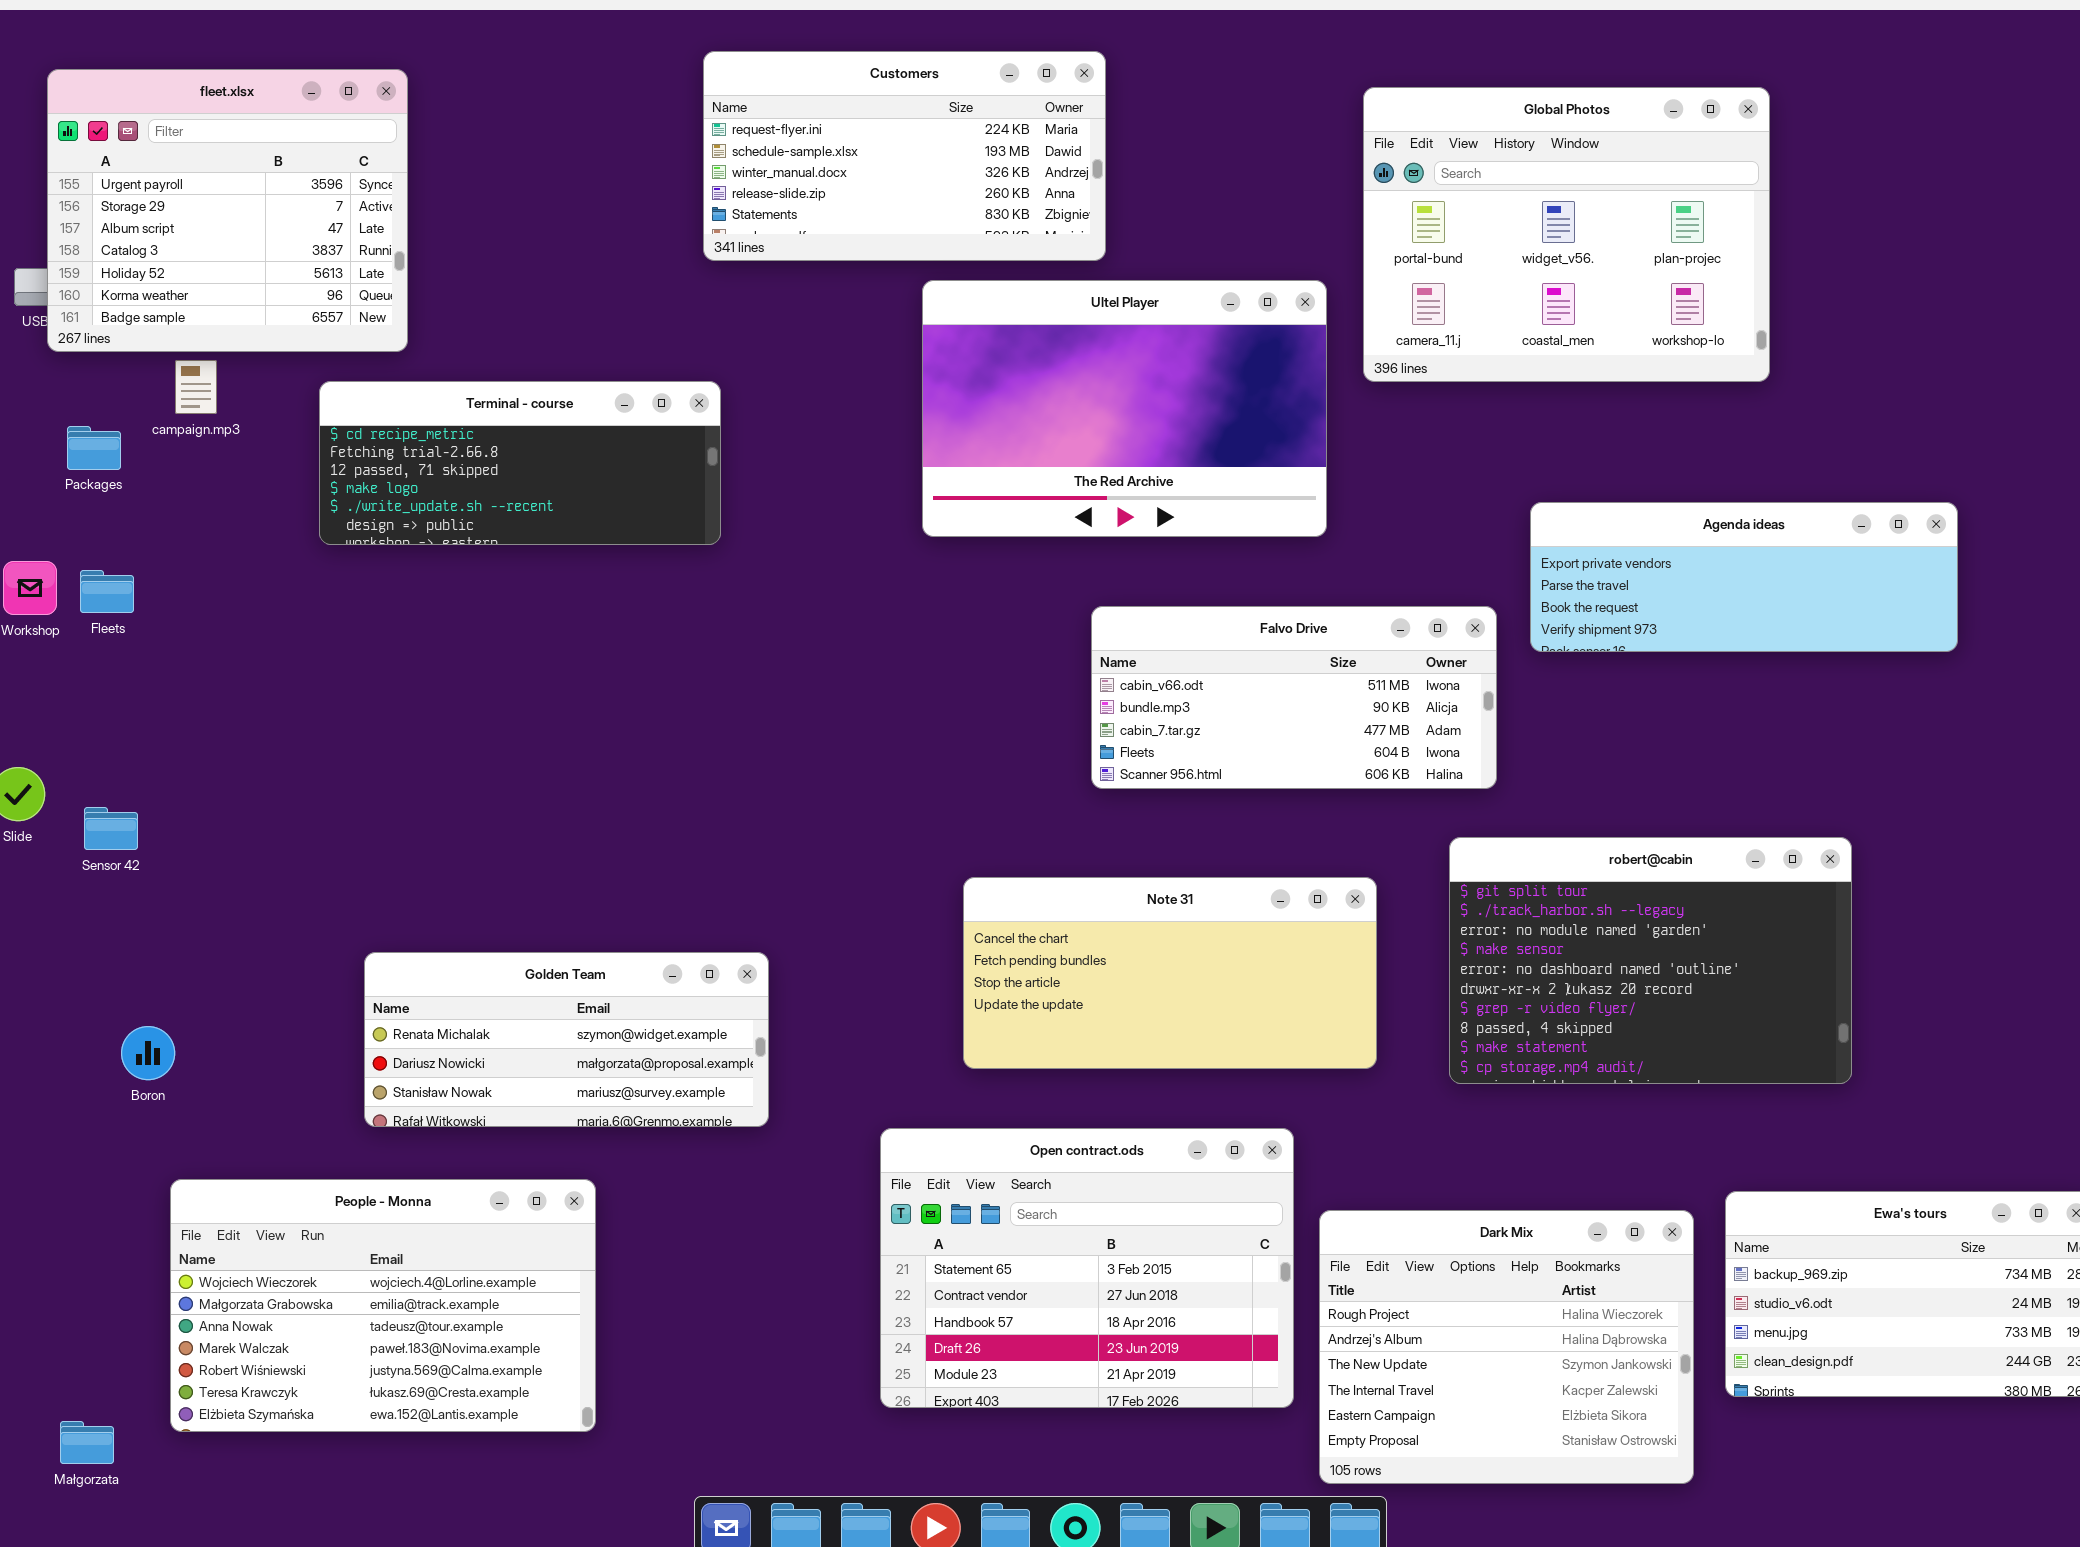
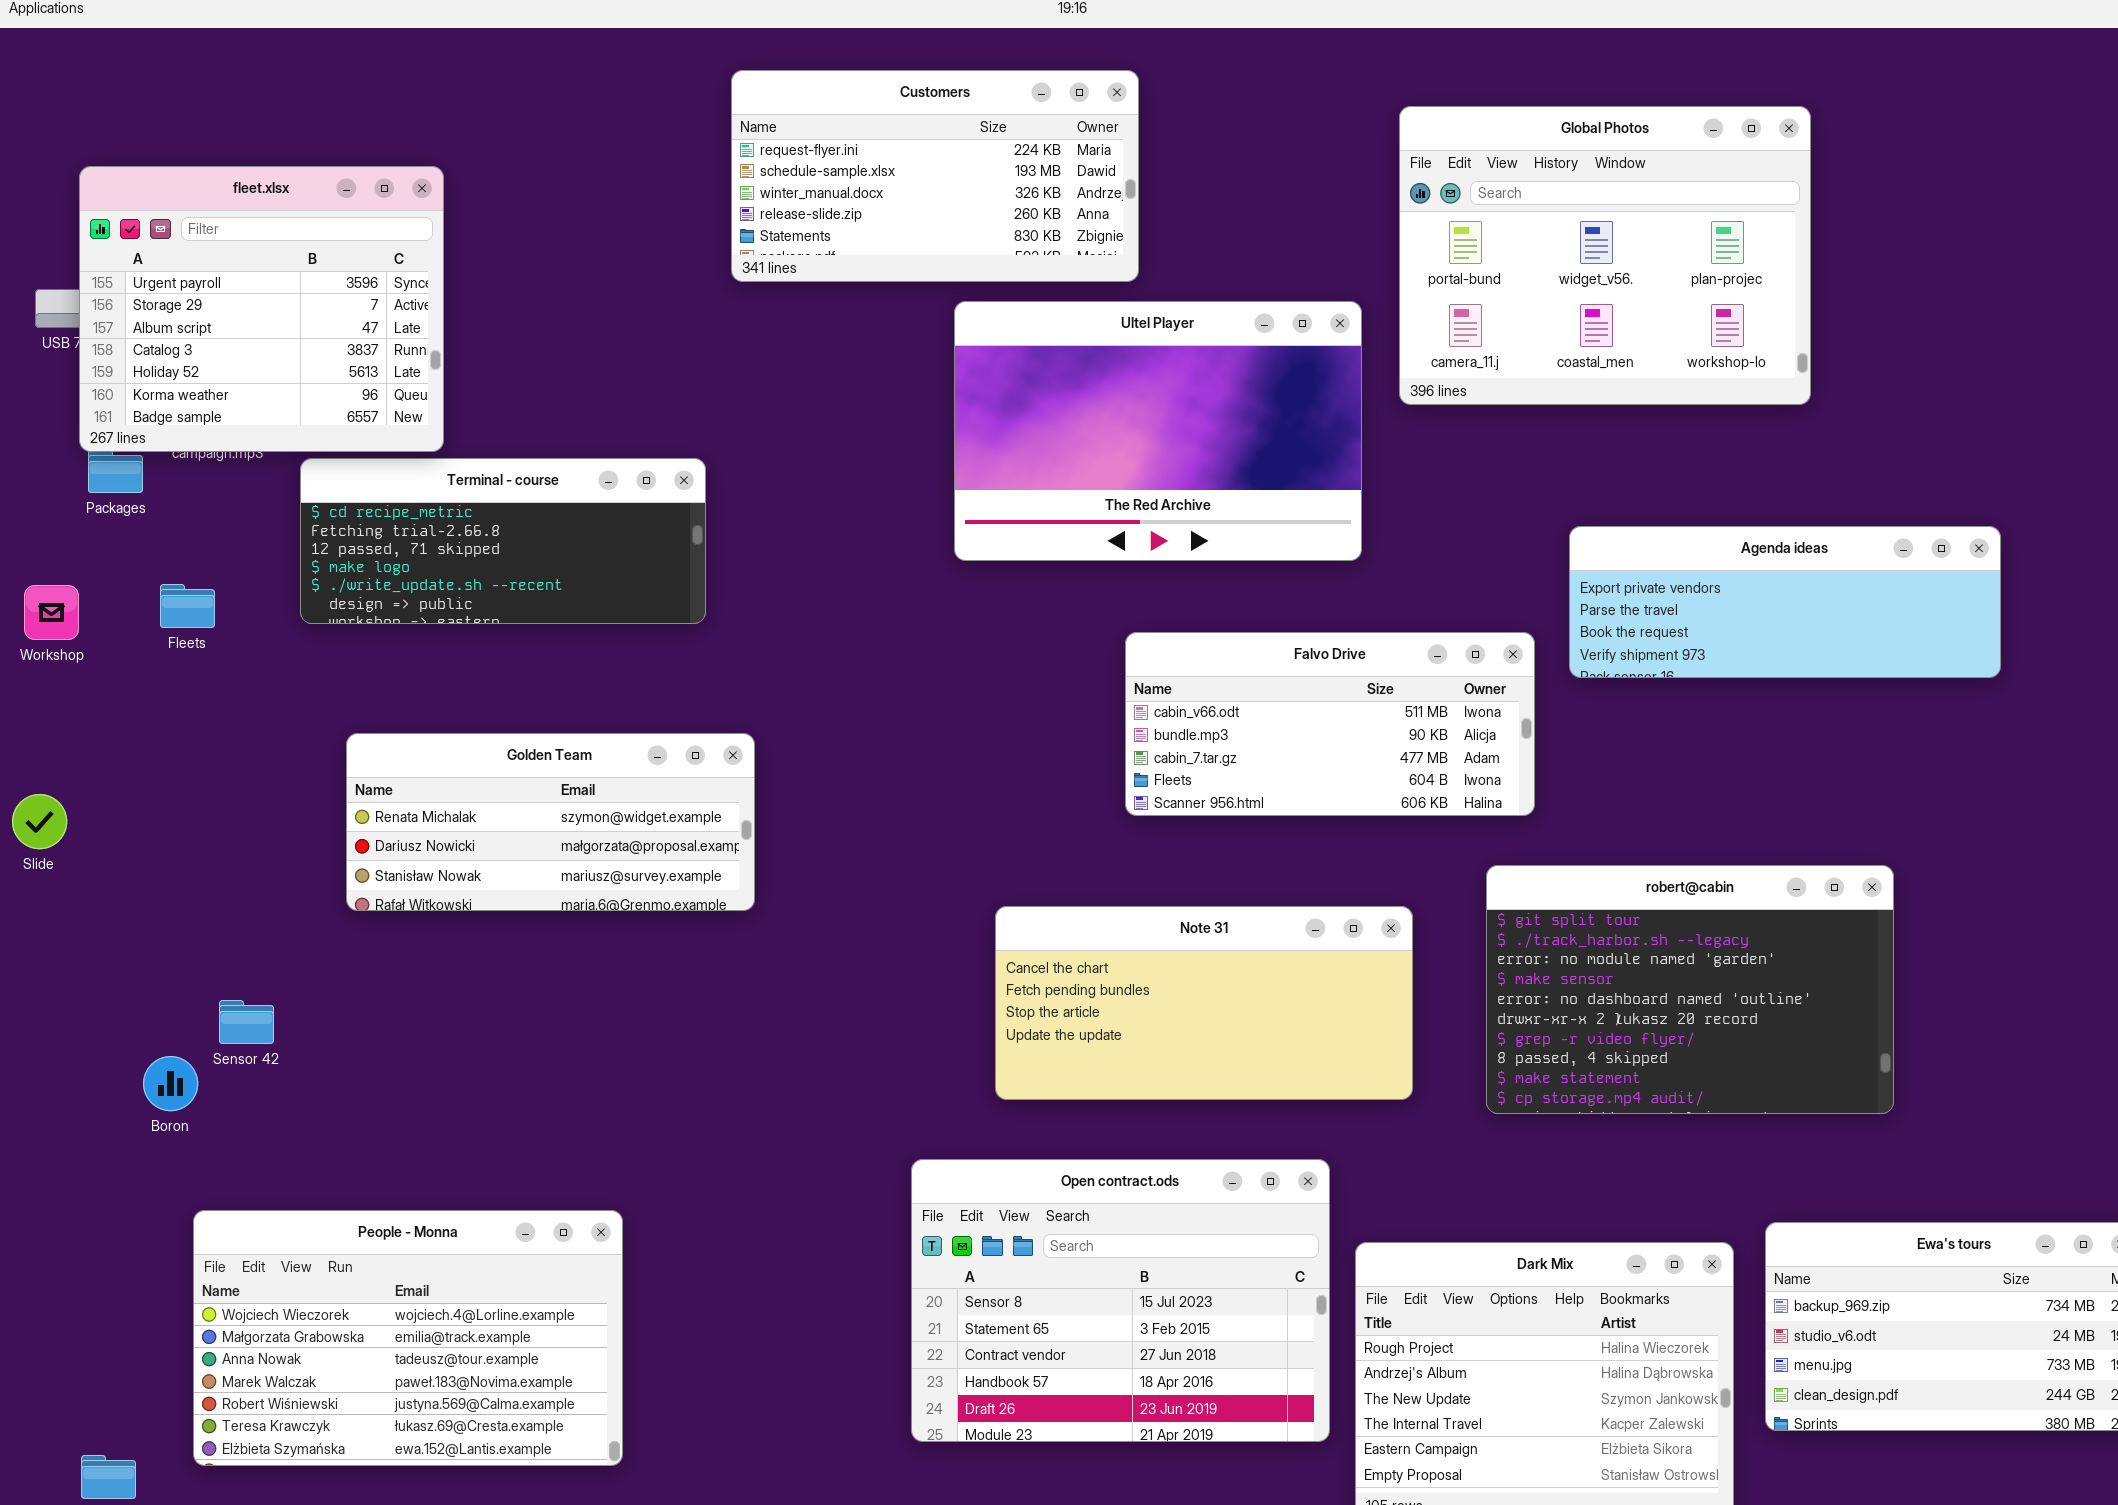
fleet.xlsx: [47,69,408,352] -> [79,166,444,452], moved
Terminal - course: [319,381,721,545] -> [300,458,706,624], moved
Fleets: [80,570,134,613] -> [160,584,215,628], moved
Sensor 42: [84,807,138,850] -> [219,1000,274,1044], moved
Golden Team: [364,952,769,1127] -> [346,733,755,911], moved
Open contract.ods: [880,1128,1294,1408] -> [911,1159,1330,1442], scrolled up 1 row

